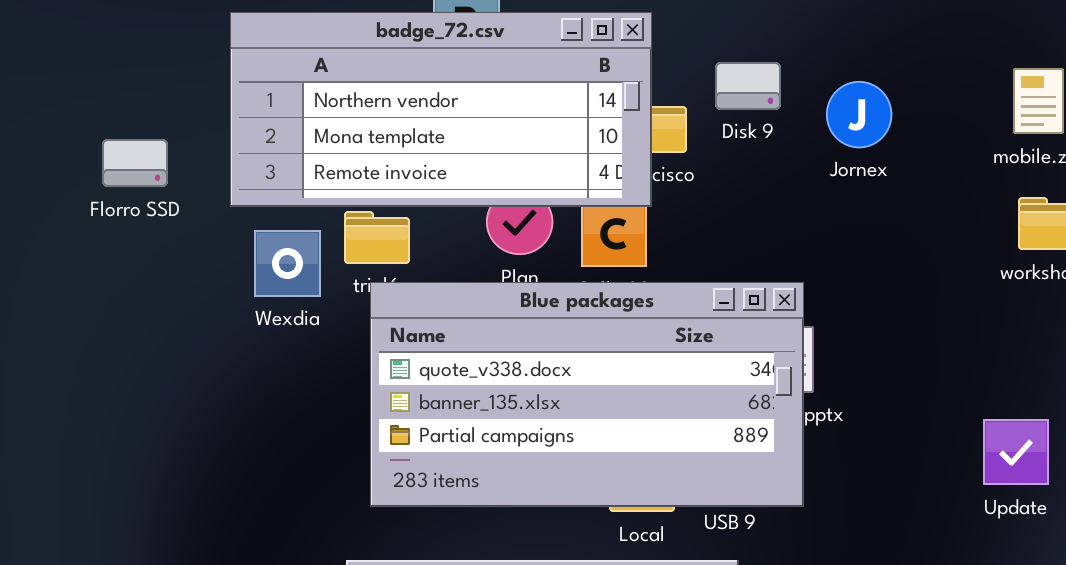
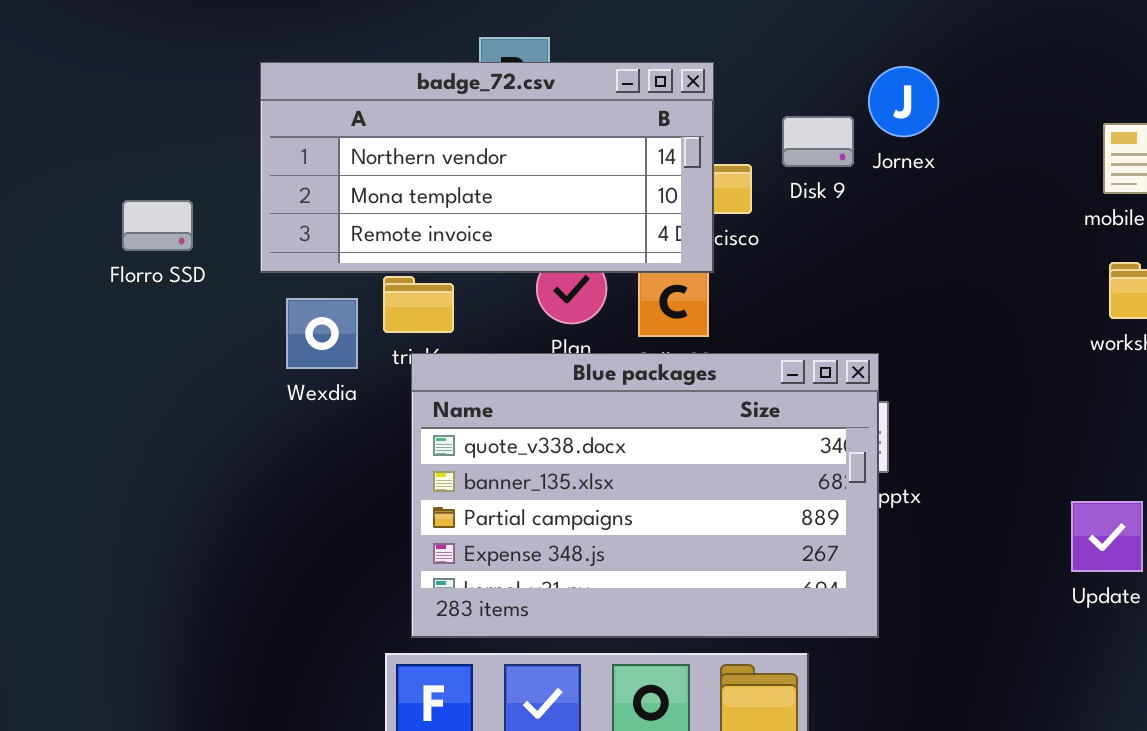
Jornex: [826,81,892,148] -> [868,66,939,137], moved
Blue packages: [370,282,804,507] -> [411,353,879,638], resized

